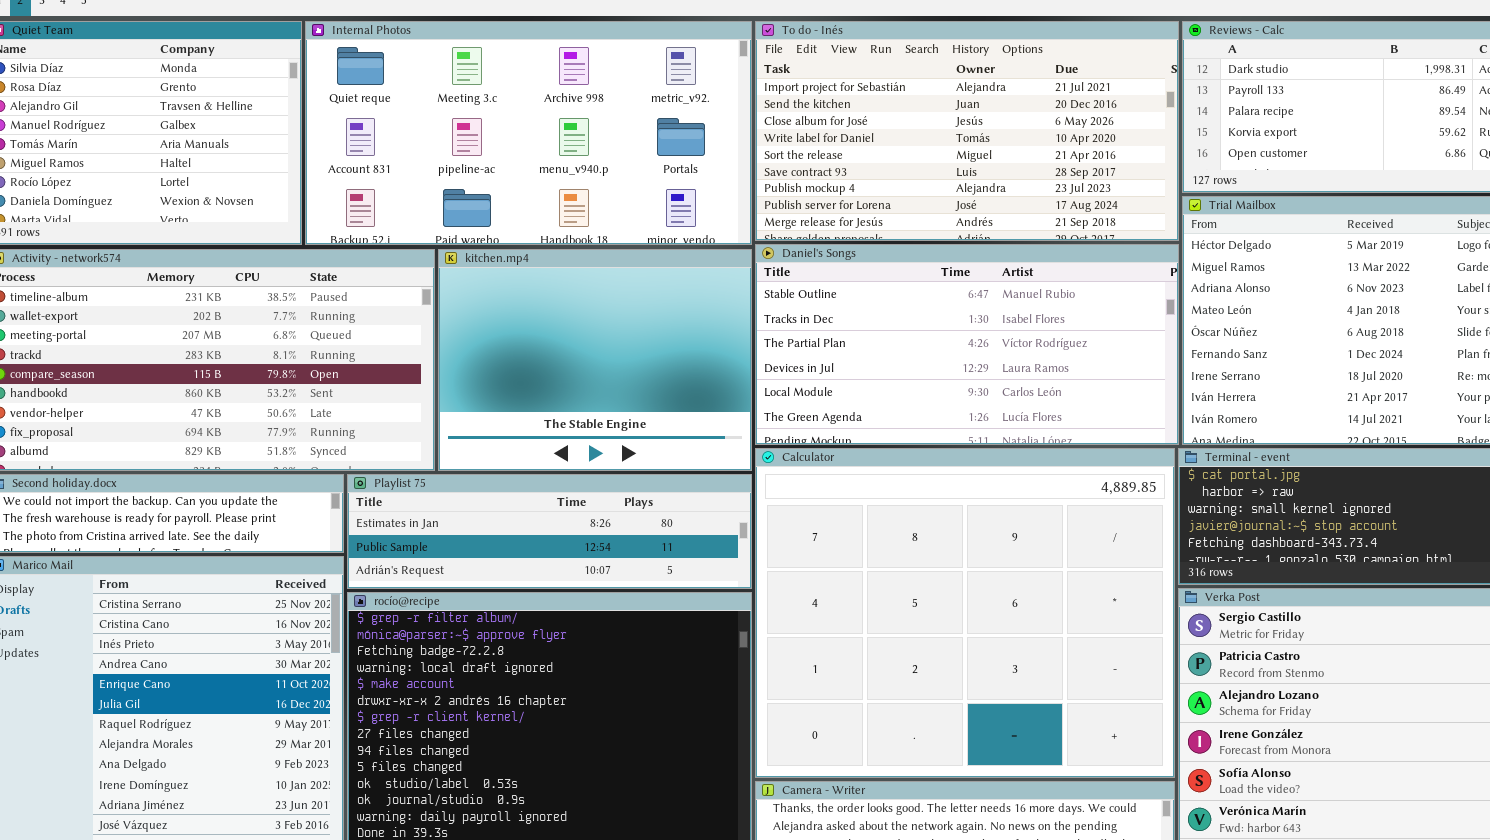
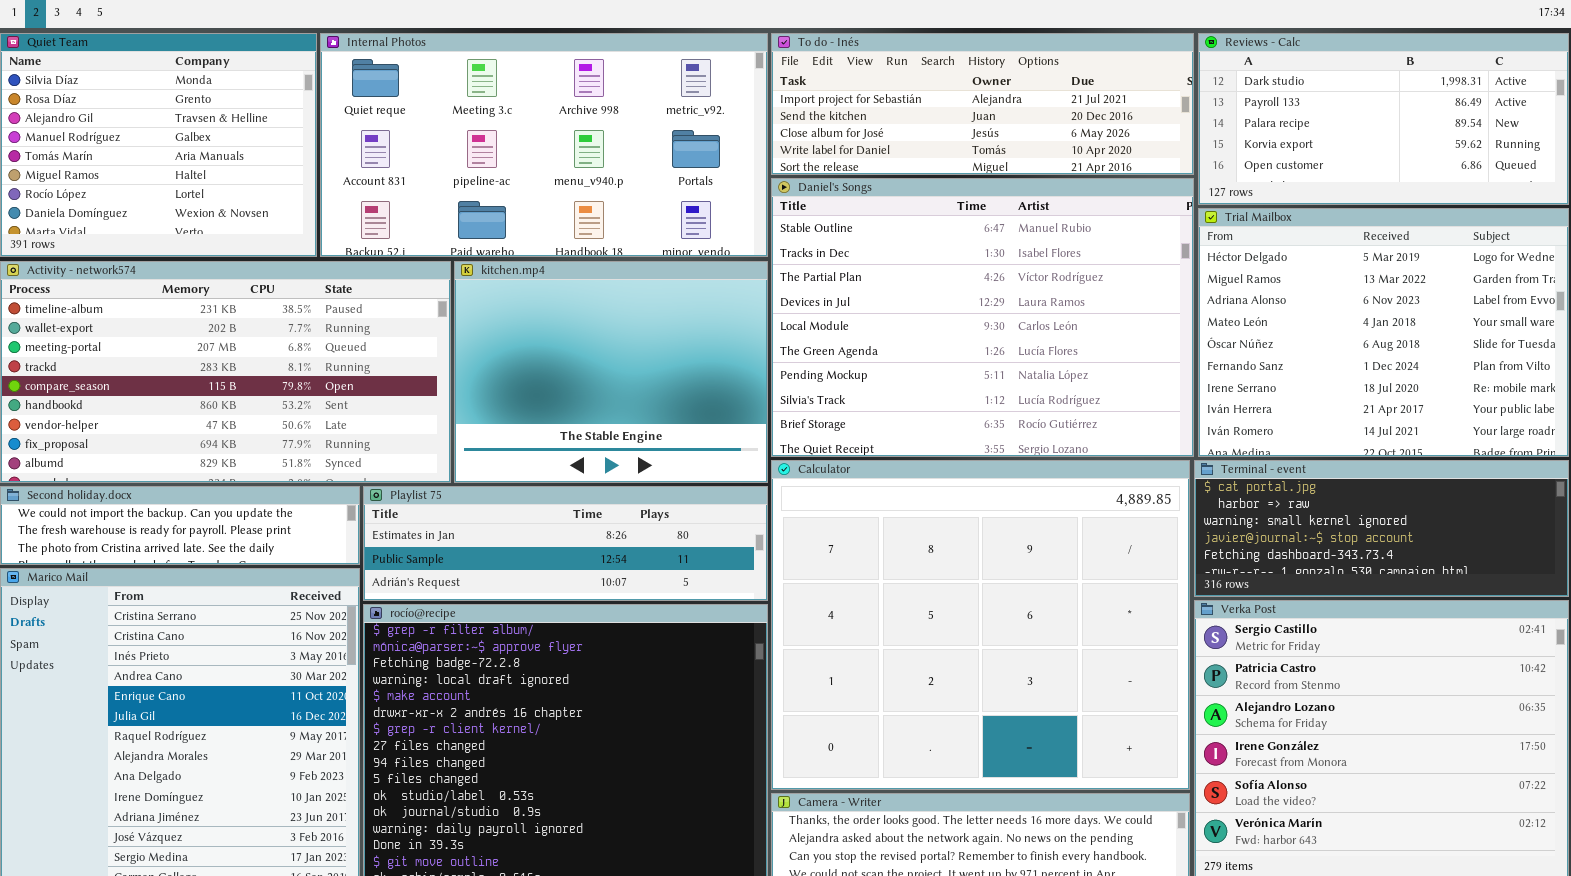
To do - Inés: [755,21,1179,241] -> [771,33,1194,175], resized
Daniel's Songs: [755,244,1179,445] -> [771,178,1194,457], resized

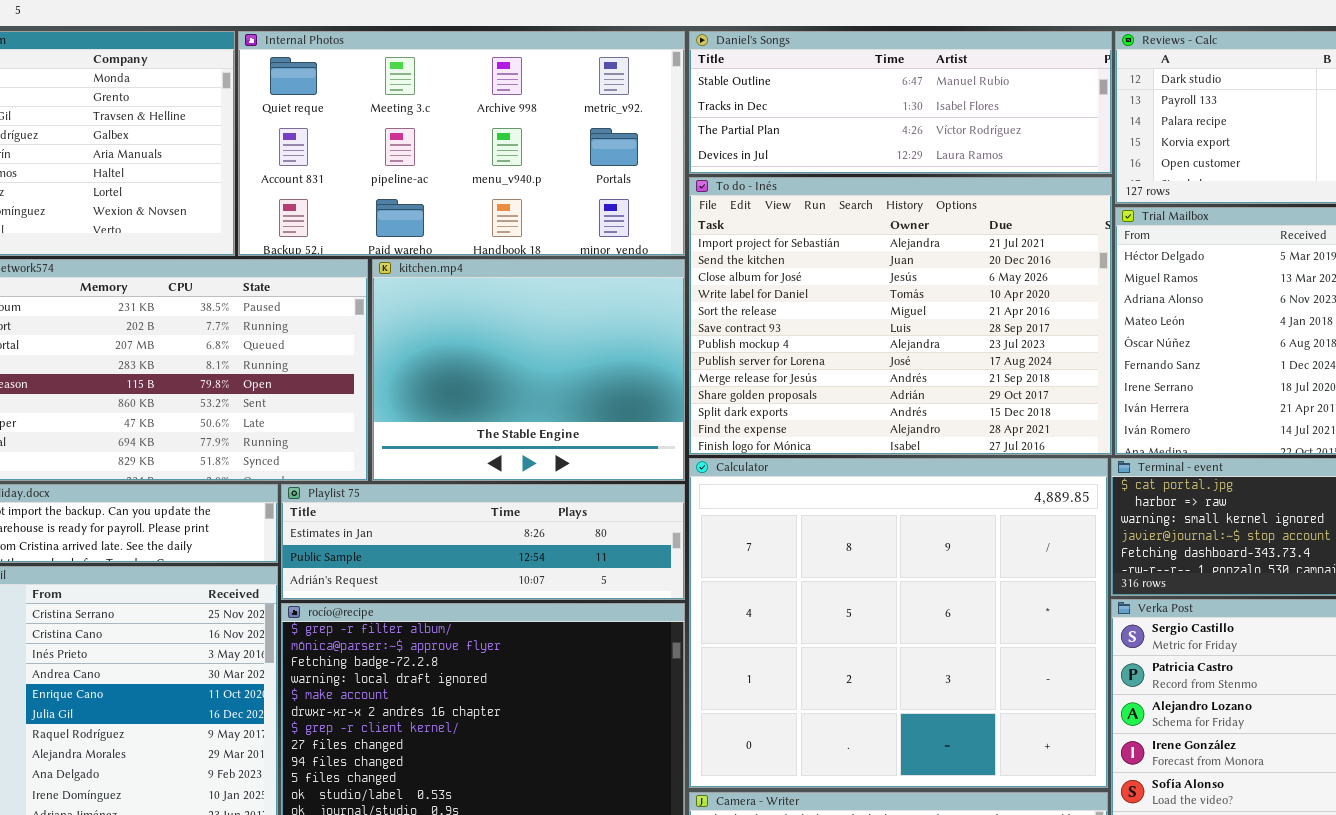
To do - Inés: [771,33,1194,175] -> [689,177,1112,455], moved, resized
Daniel's Songs: [771,178,1194,457] -> [689,31,1112,174], moved, resized

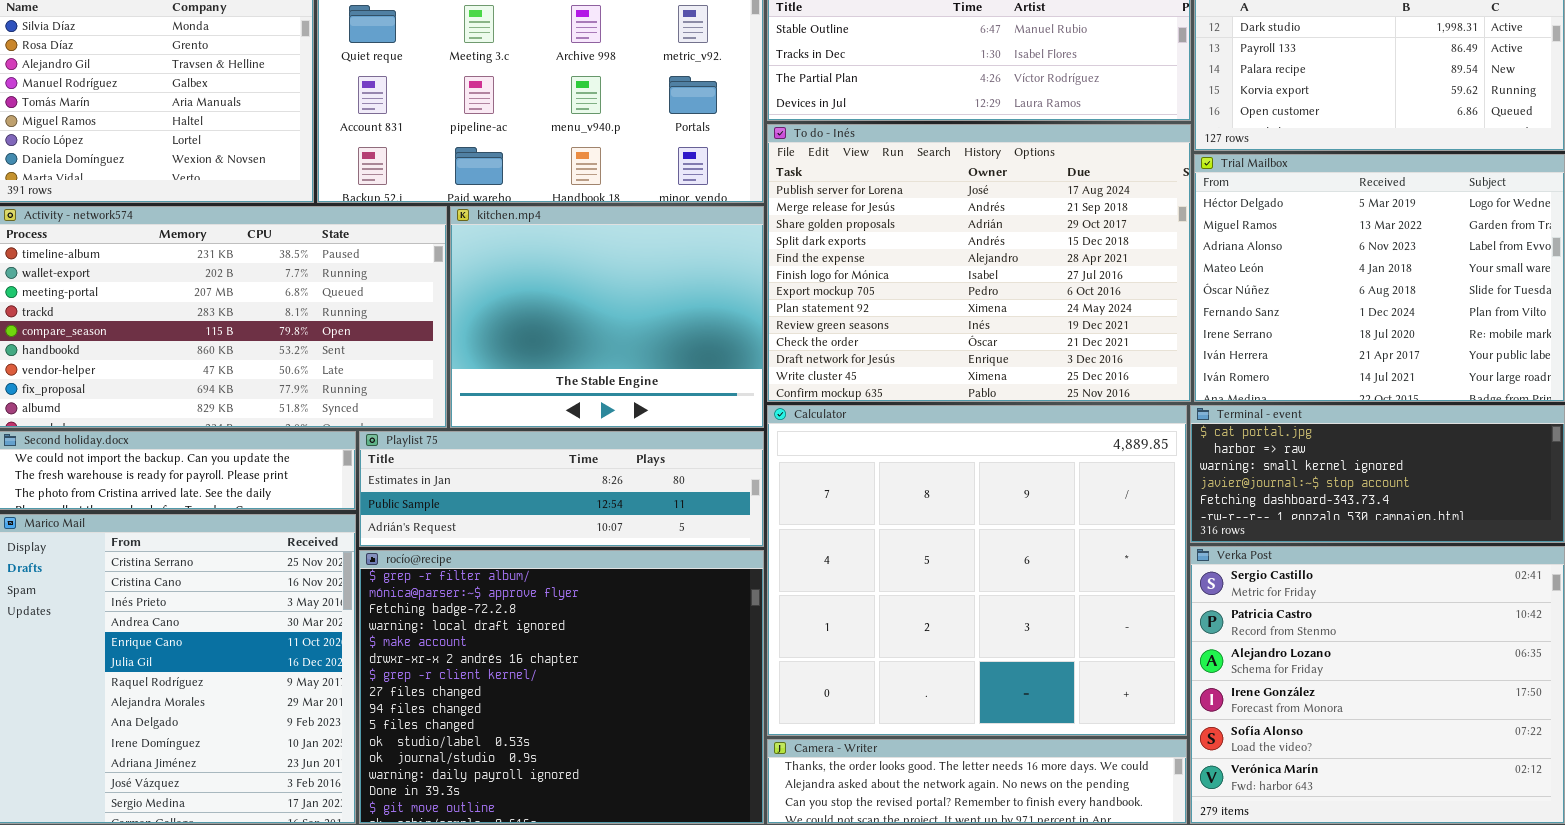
To do - Inés: [689,177,1112,455] -> [767,124,1191,402], scrolled down 7 rows

